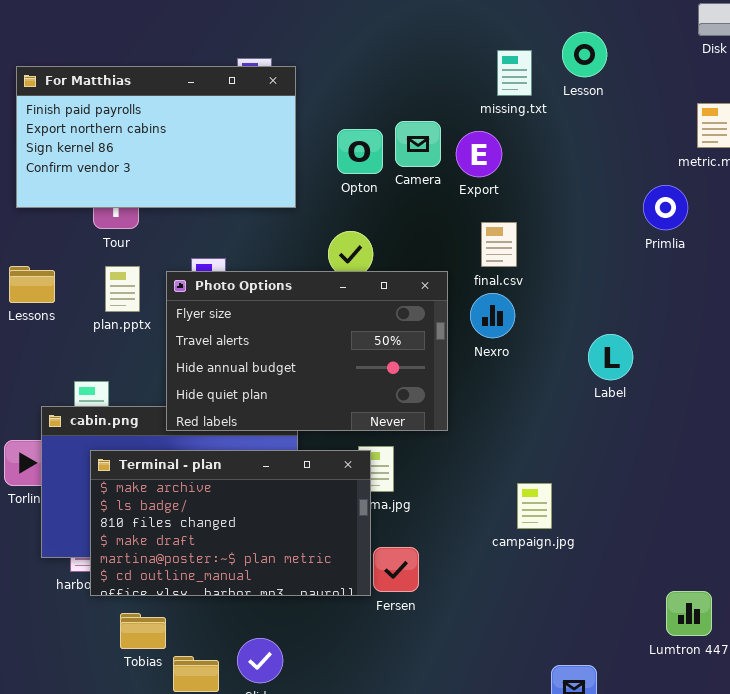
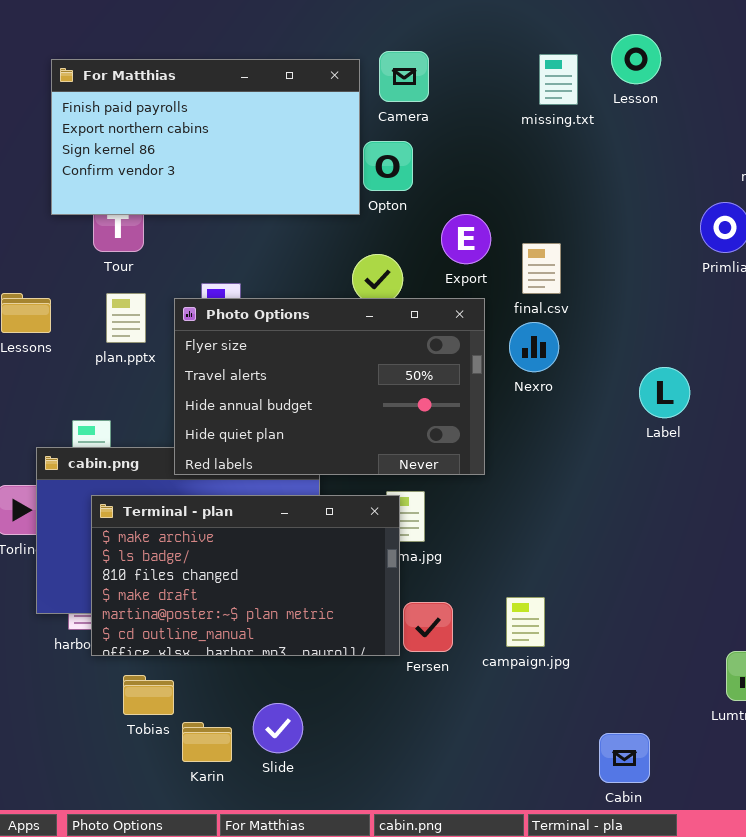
For Matthias: [16,66,296,208] -> [51,59,360,215], moved
Camera: [395,121,441,167] -> [379,51,429,102], moved
Export: [456,131,502,177] -> [441,214,491,264], moved
campaign.jpg: [517,483,552,529] -> [506,597,545,647], moved

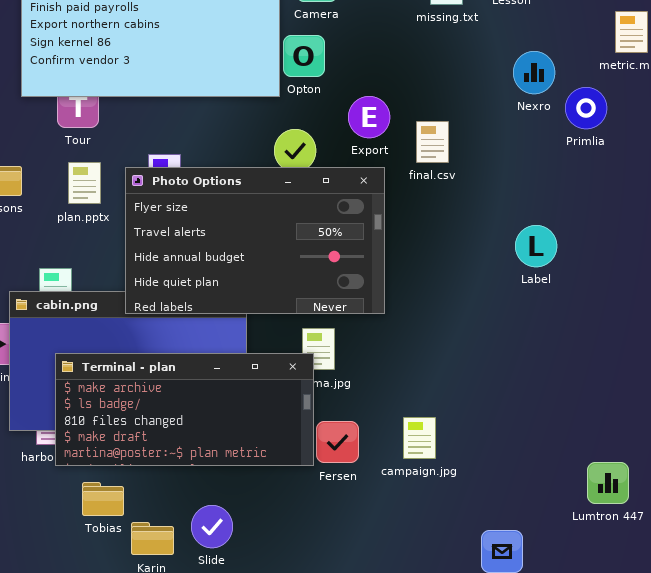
Nexro: [509,322,559,372] -> [513,51,555,94], moved
Terminal - plan: [91,495,400,656] -> [55,353,314,466], resized

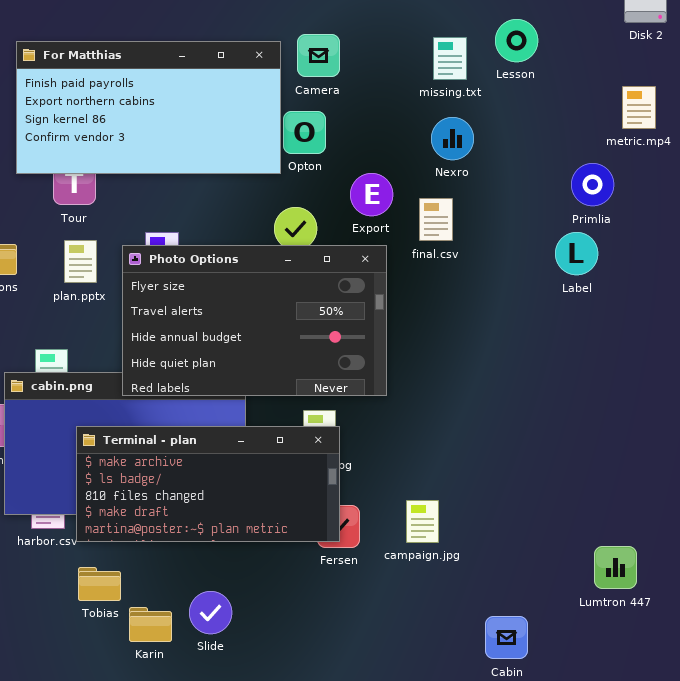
Nexro: [513,51,555,94] -> [431,117,474,160], moved
Label: [515,225,557,267] -> [555,232,598,275], moved
Terminal - plan: [55,353,314,466] -> [76,426,340,542], moved

